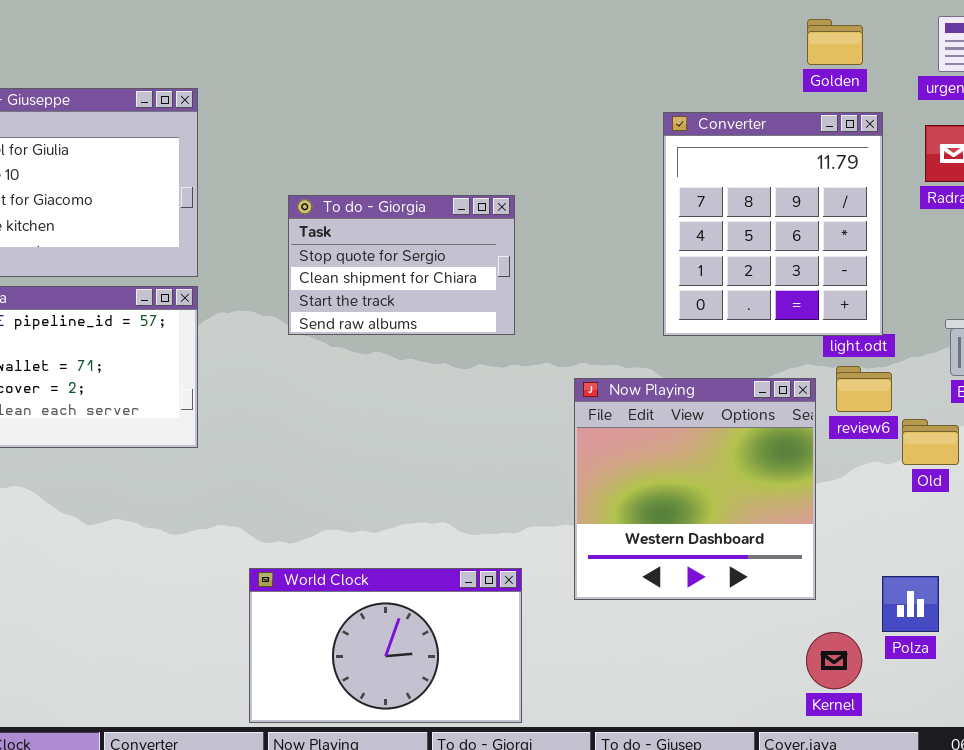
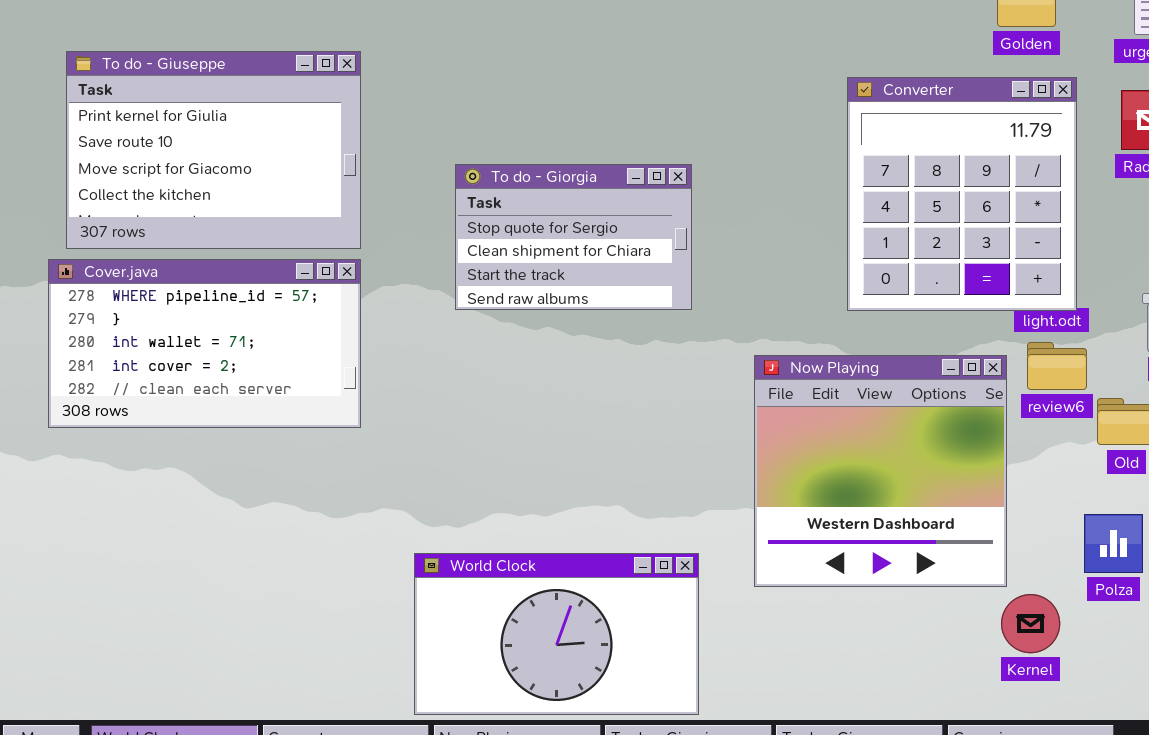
Polza: [882,576,939,632] -> [1084,514,1143,573], moved
Kernel: [806,632,862,689] -> [1001,594,1060,653], moved

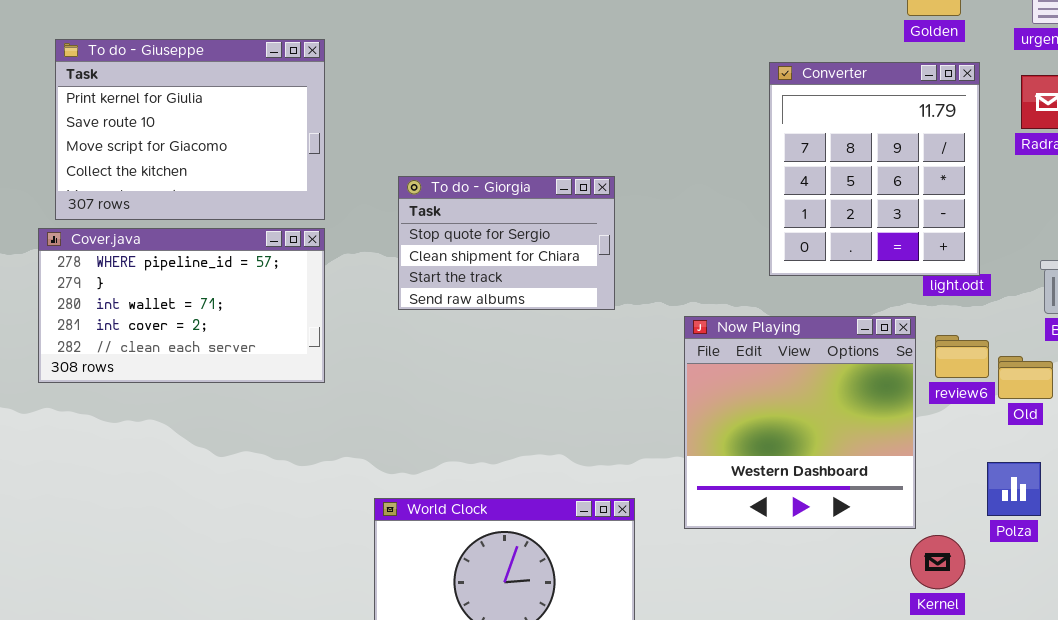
To do - Giorgia: [455,164,692,310] -> [398,176,615,310], moved
review6: [1027,342,1087,390] -> [935,335,989,378], moved

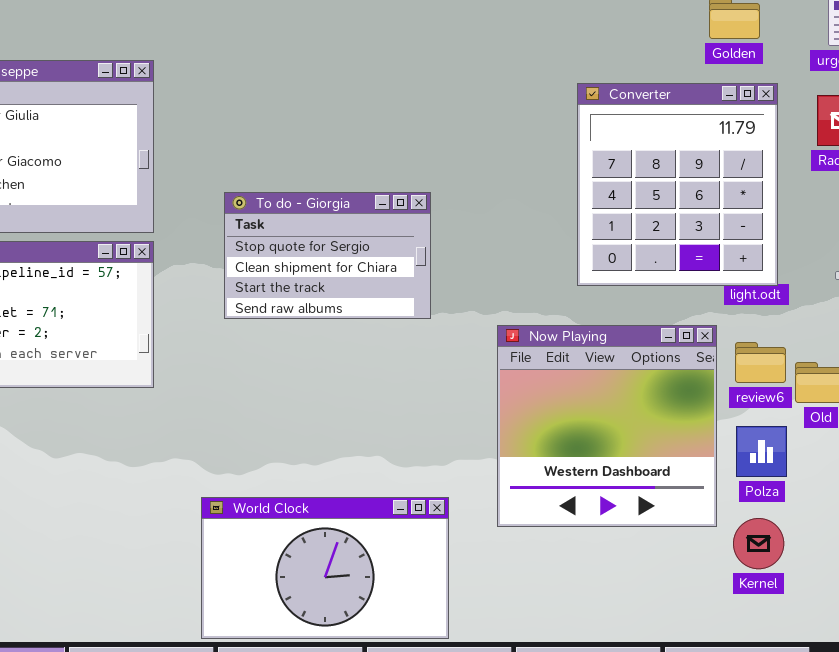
Polza: [987,462,1041,516] -> [736,426,787,477], moved
Kernel: [910,535,965,589] -> [733,518,784,569], moved

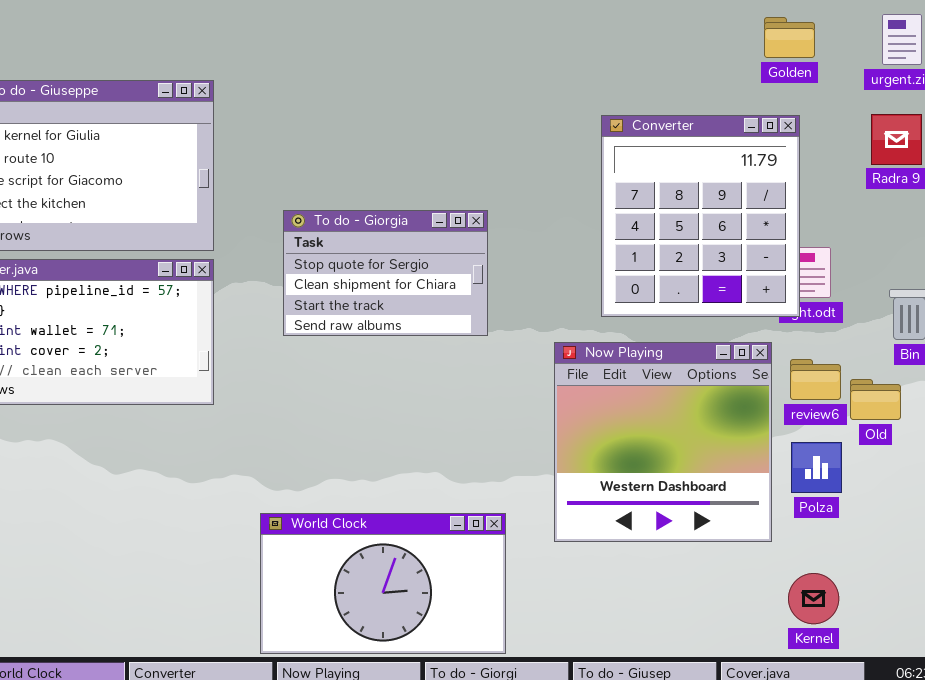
Converter: [577,83,778,286] -> [601,115,800,317], moved
Kernel: [733,518,784,569] -> [788,573,839,624], moved

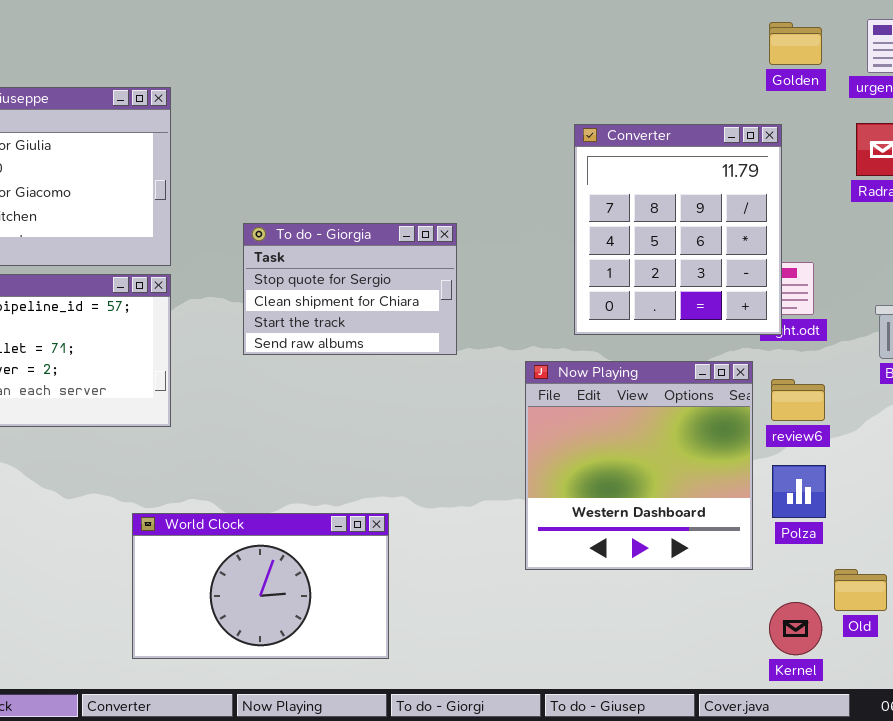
Golden: [764,17,815,58] -> [769,22,822,65], moved
Old: [850,379,901,420] -> [834,569,887,611], moved
World Clock: [260,513,506,654] -> [132,513,389,659], moved

